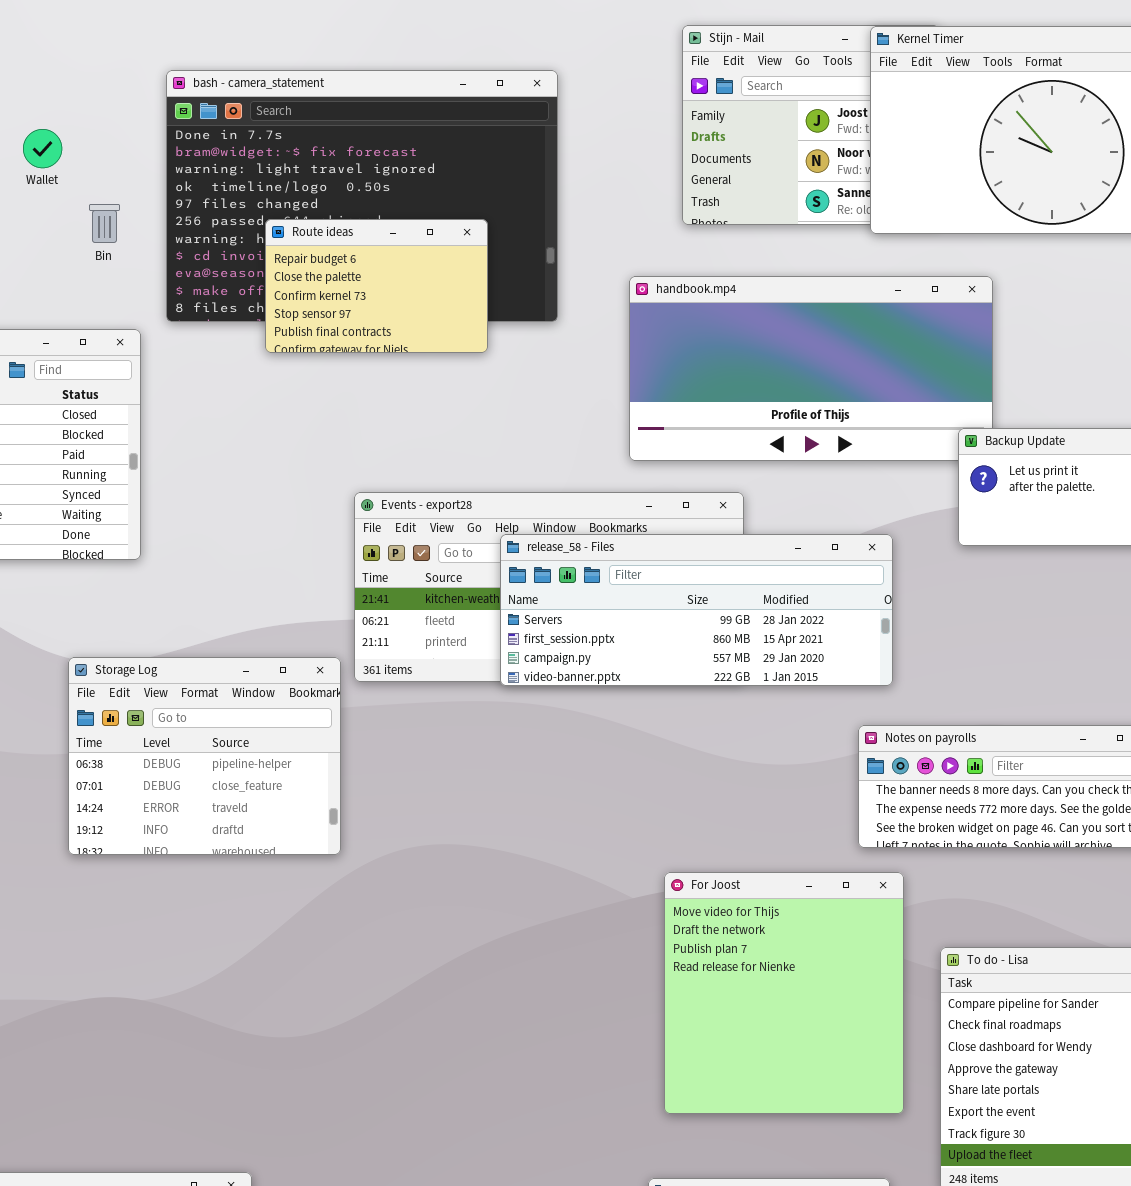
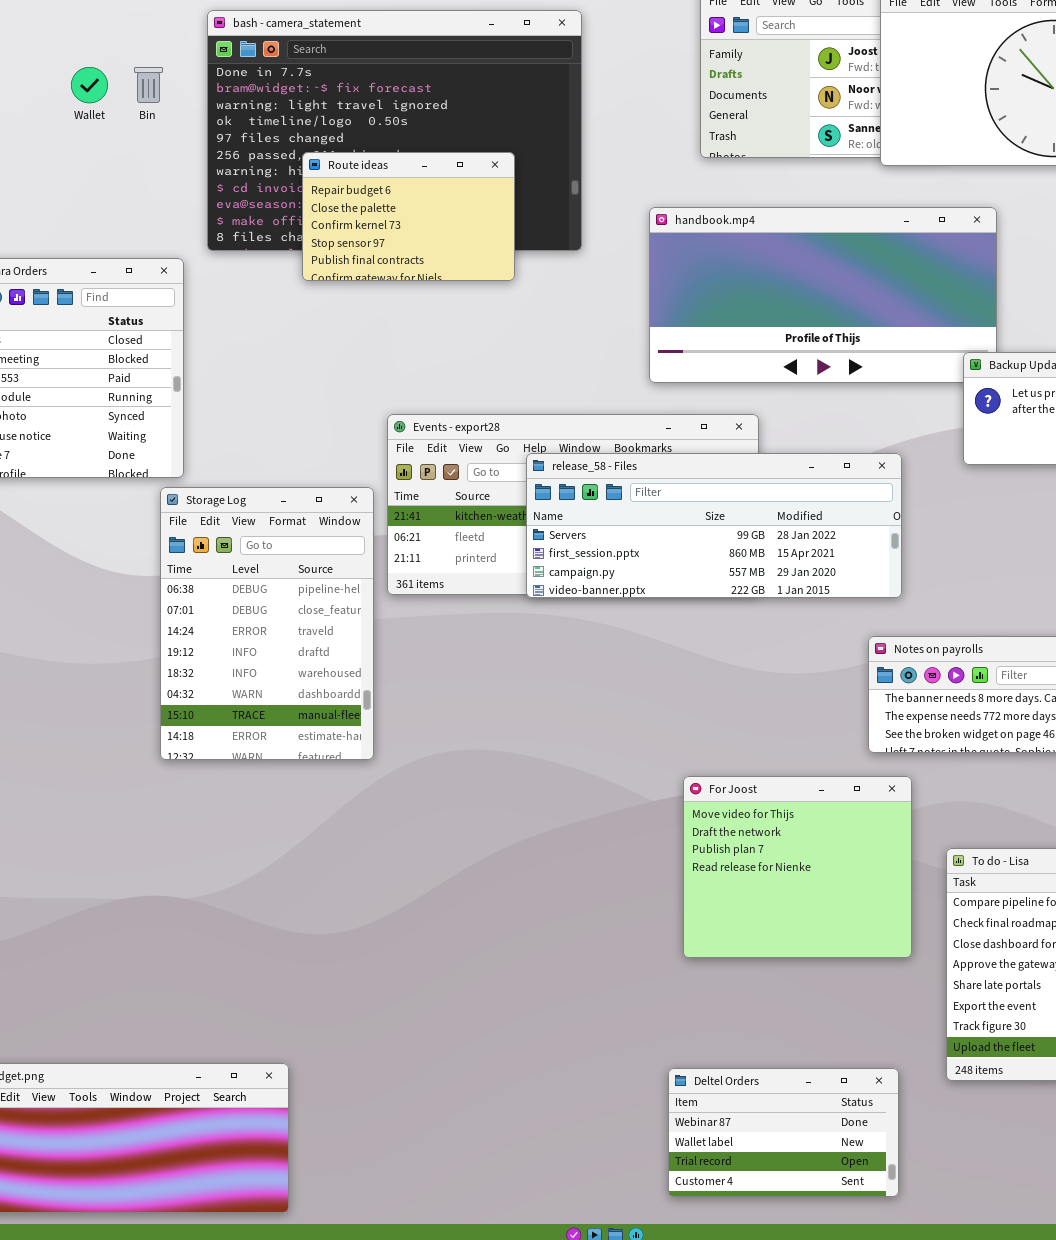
Bin: [89,204,120,243] -> [134,67,163,103], moved
Storage Log: [68,657,341,855] -> [160,487,374,760], resized
For Joost: [664,872,904,1114] -> [683,776,912,958], resized

